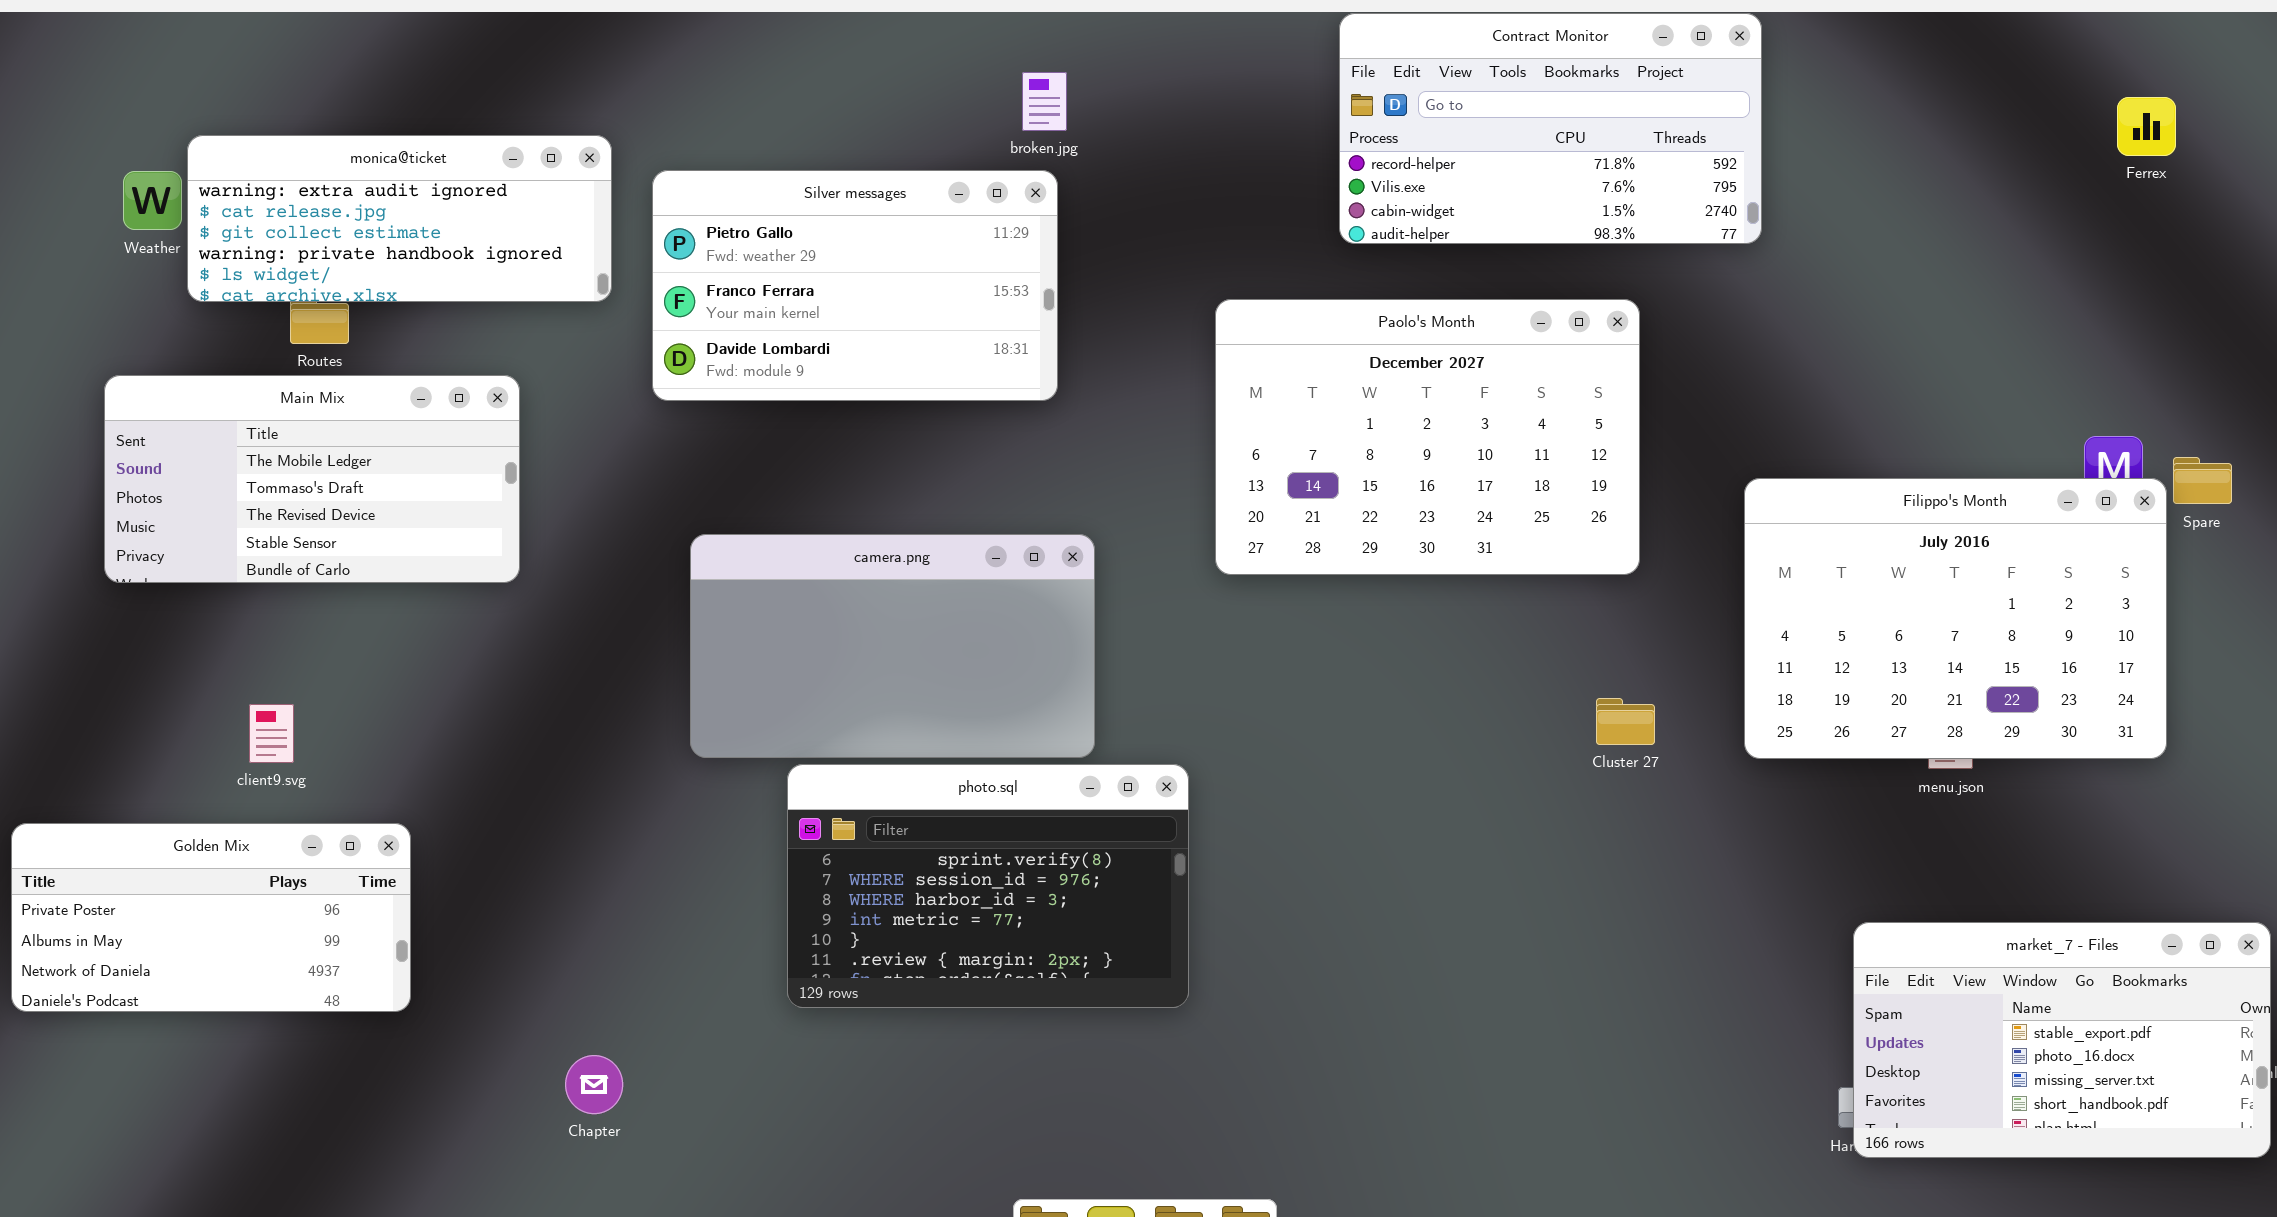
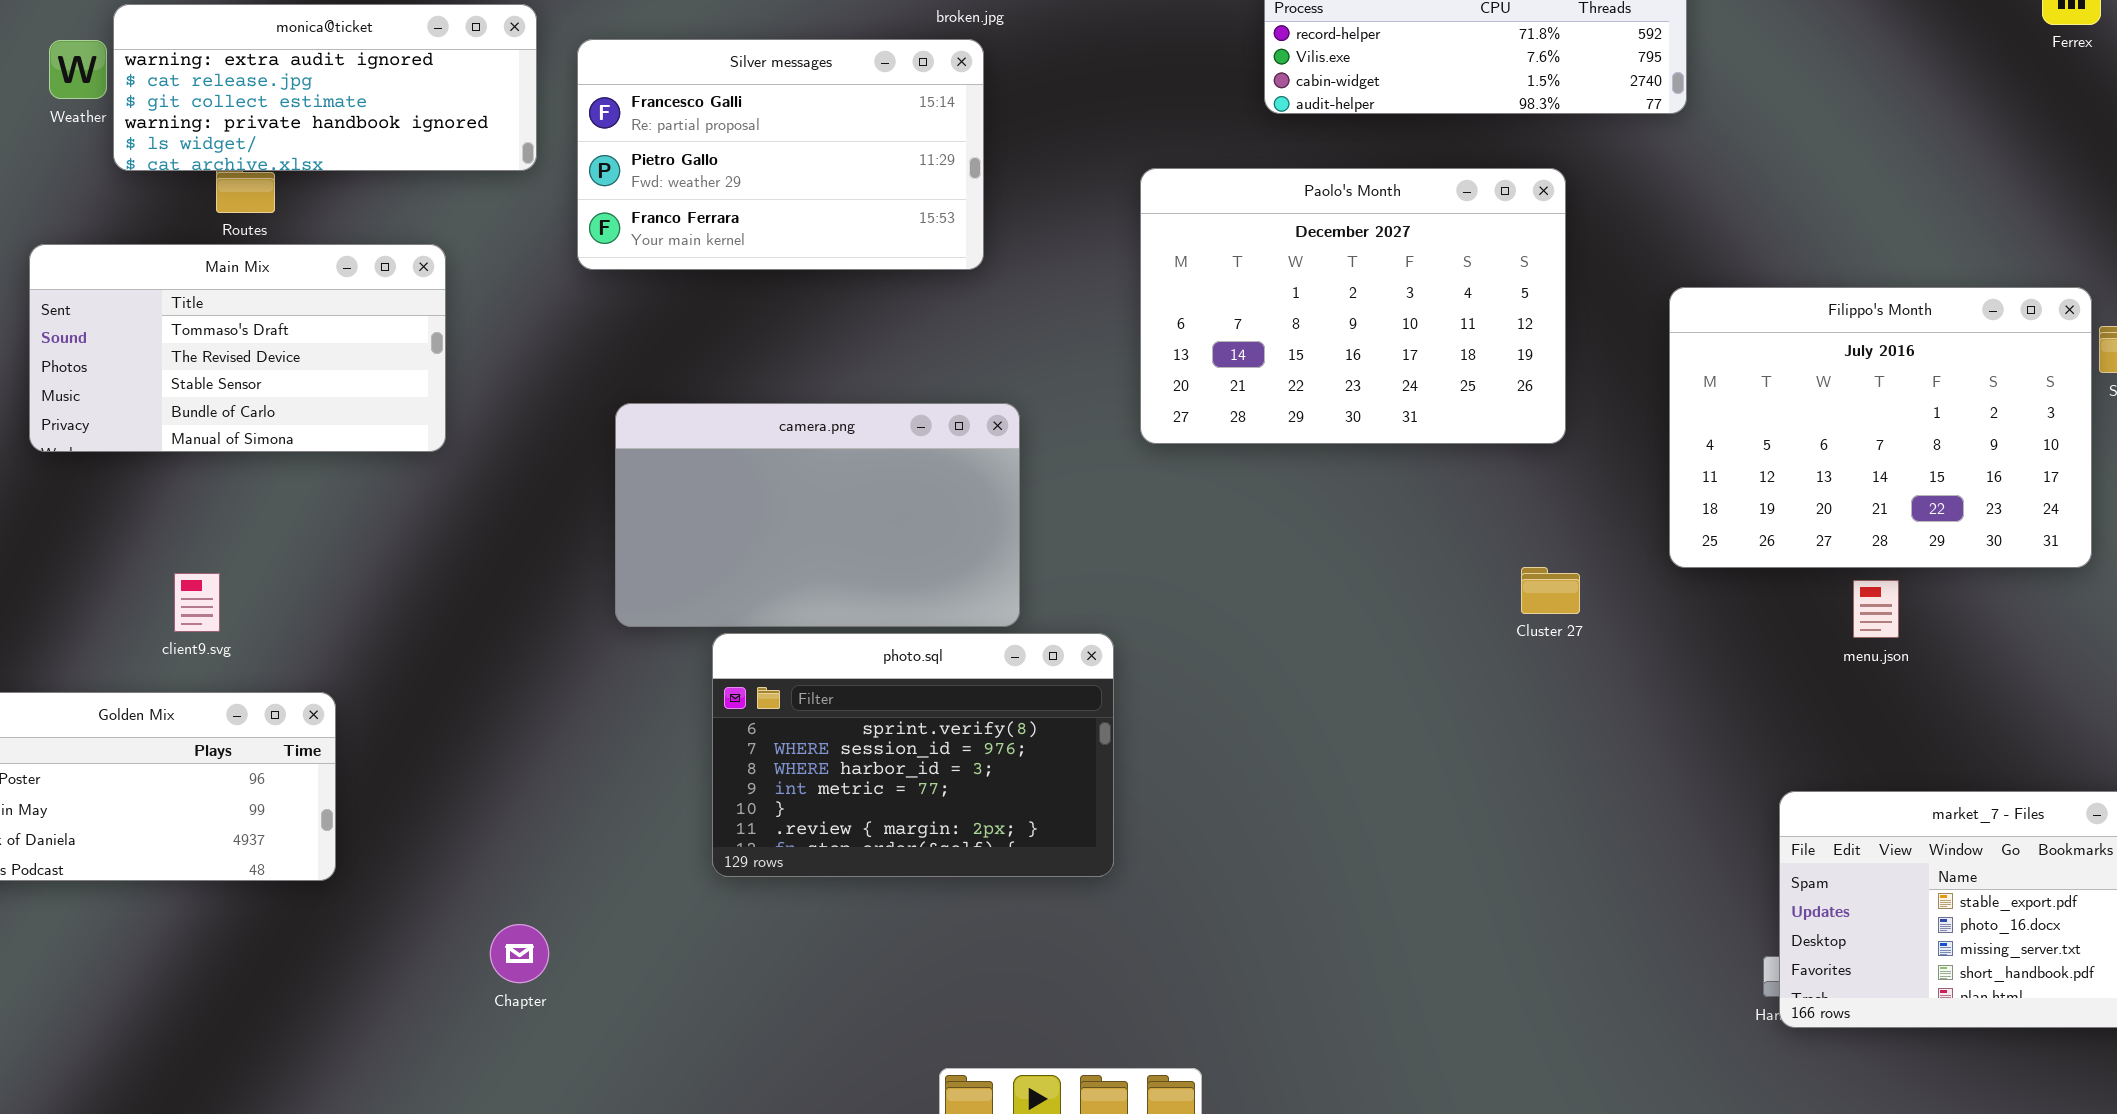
Silver messages: [652,170,1058,401] -> [577,39,984,270], scrolled up 1 row
Main Mix: [104,375,520,583] -> [29,244,446,452], scrolled down 1 row
Filippo's Month: [1744,478,2167,759] -> [1669,287,2092,568], moved

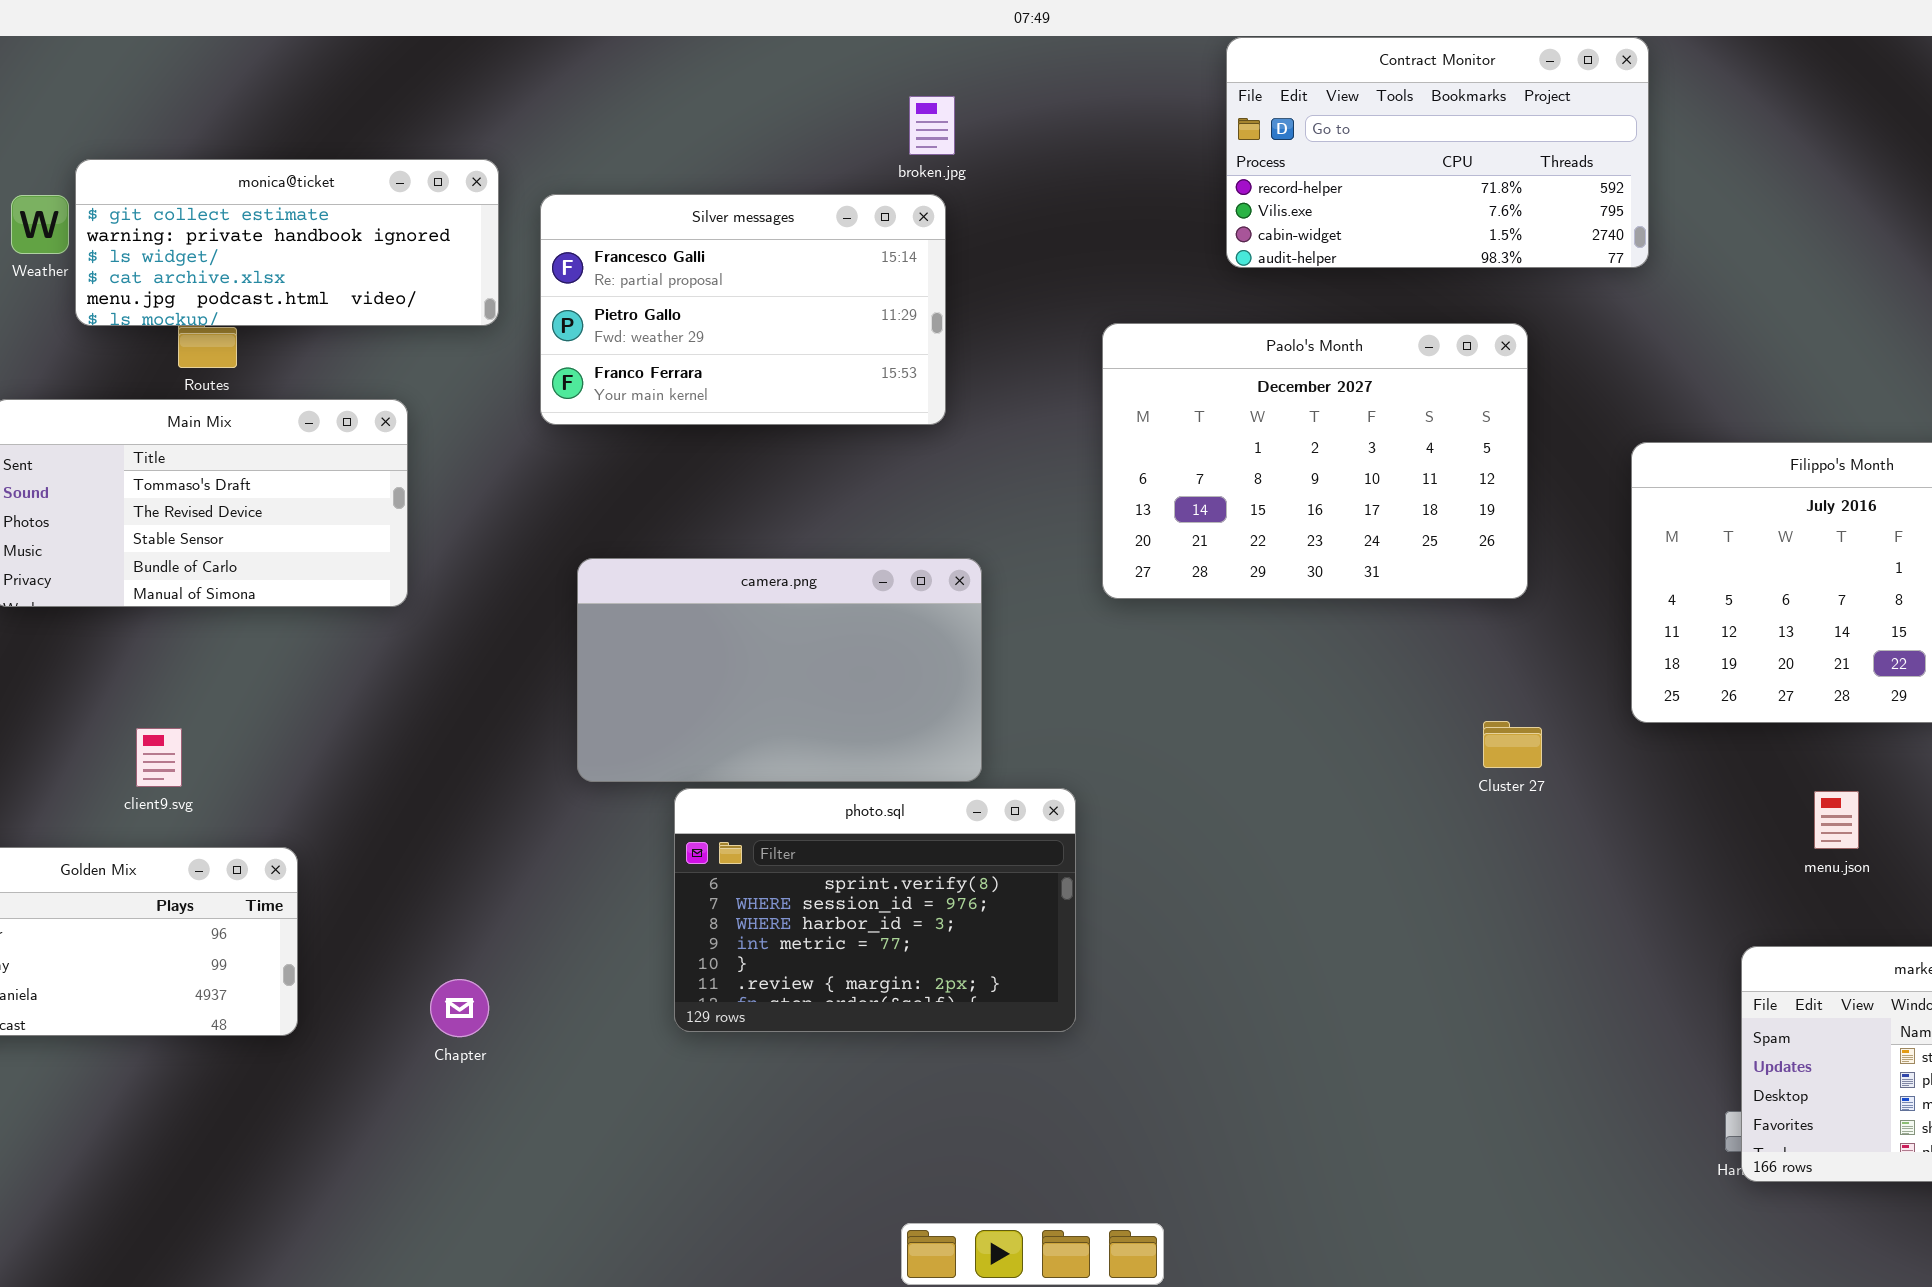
monica@ticket: [113,4,537,171] -> [75,159,499,326], scrolled down 2 rows
menu.json: [1853,580,1899,638] -> [1814,791,1859,849], moved
Chapter: [490,924,549,983] -> [430,979,489,1037], moved

